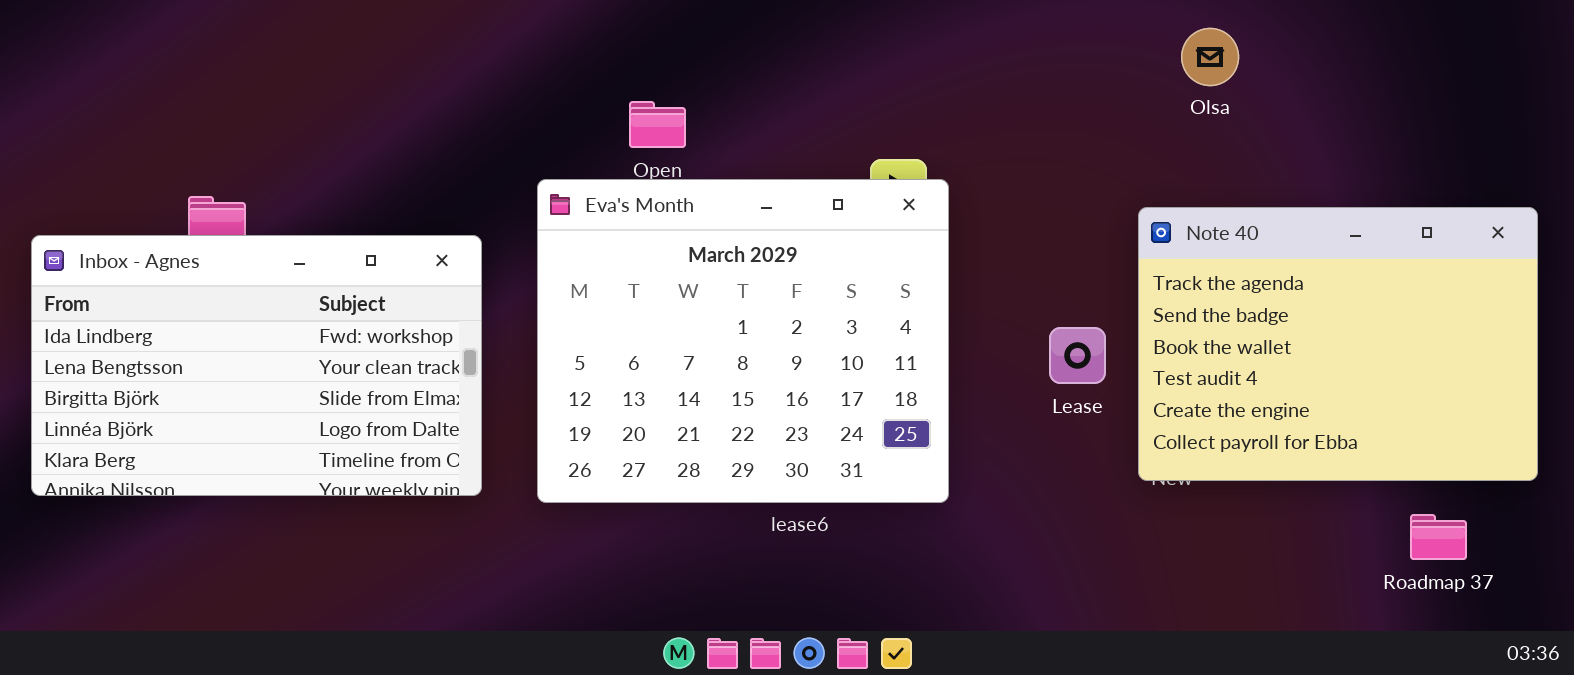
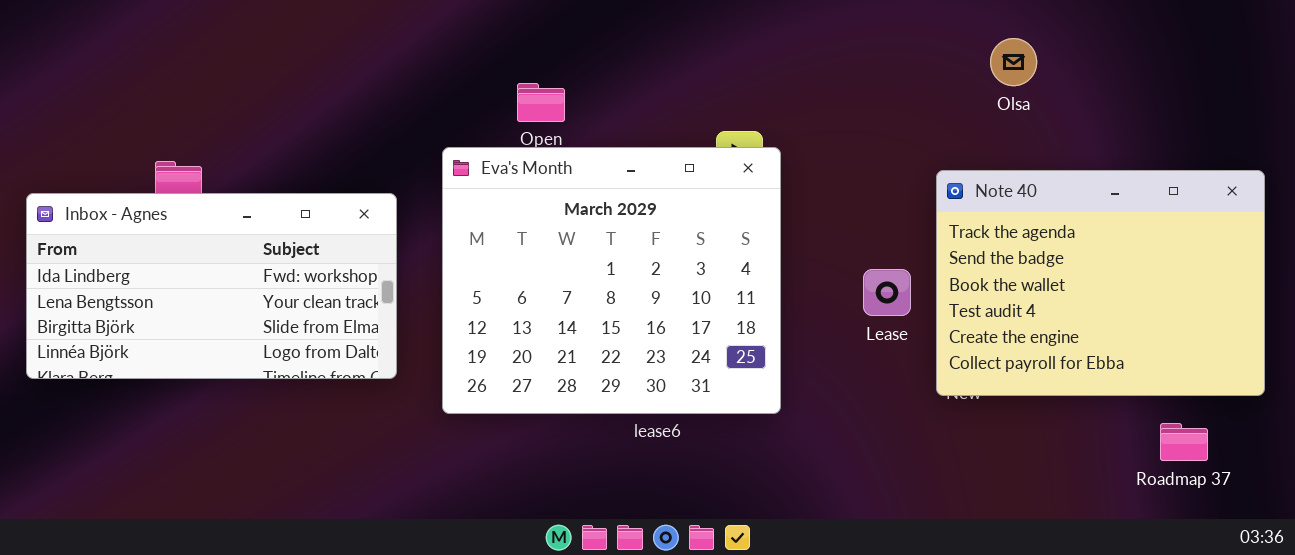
Olsa: [1181,28,1239,86] -> [990,38,1037,86], moved
Inbox - Agnes: [31,235,482,496] -> [26,193,397,379], resized

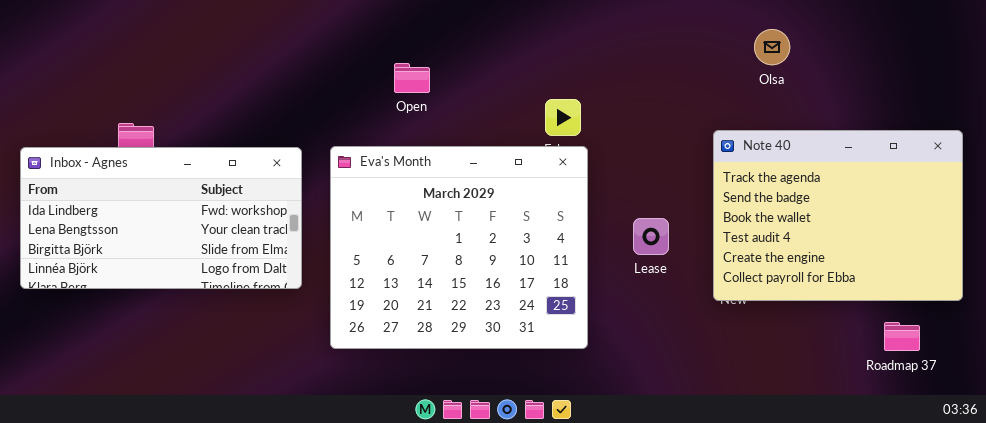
Eva's Month: [442,147,781,414] -> [330,146,588,349], moved
Lease: [863,269,911,316] -> [633,218,669,255], moved

